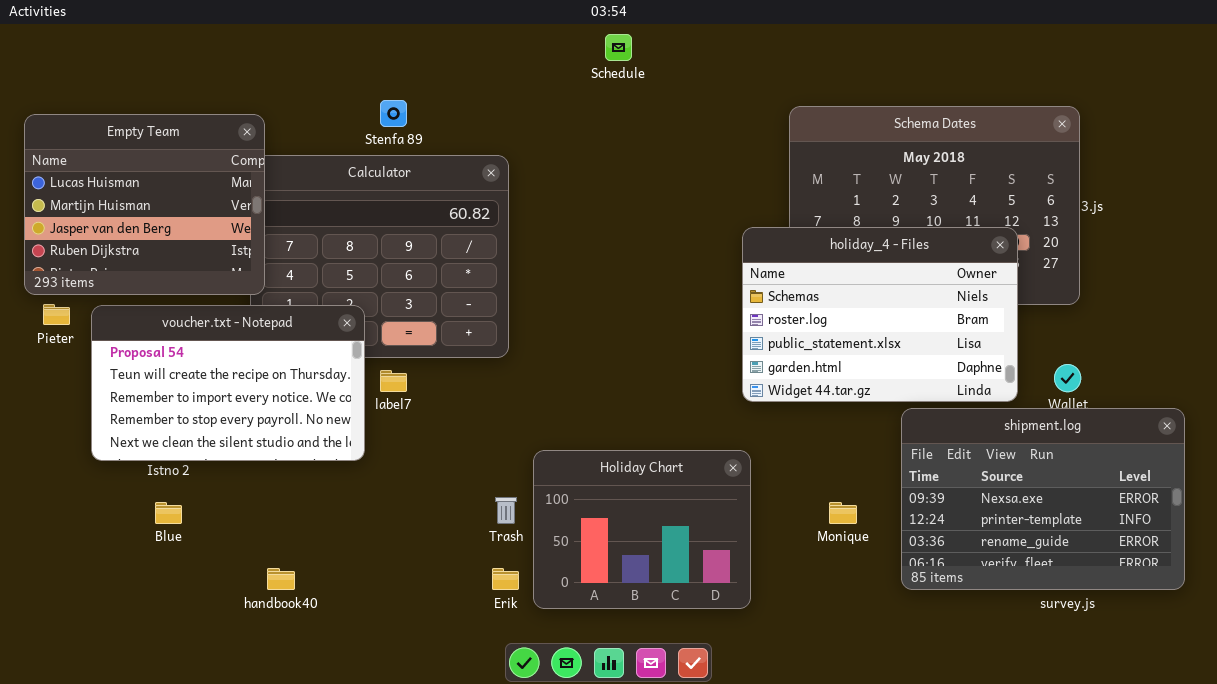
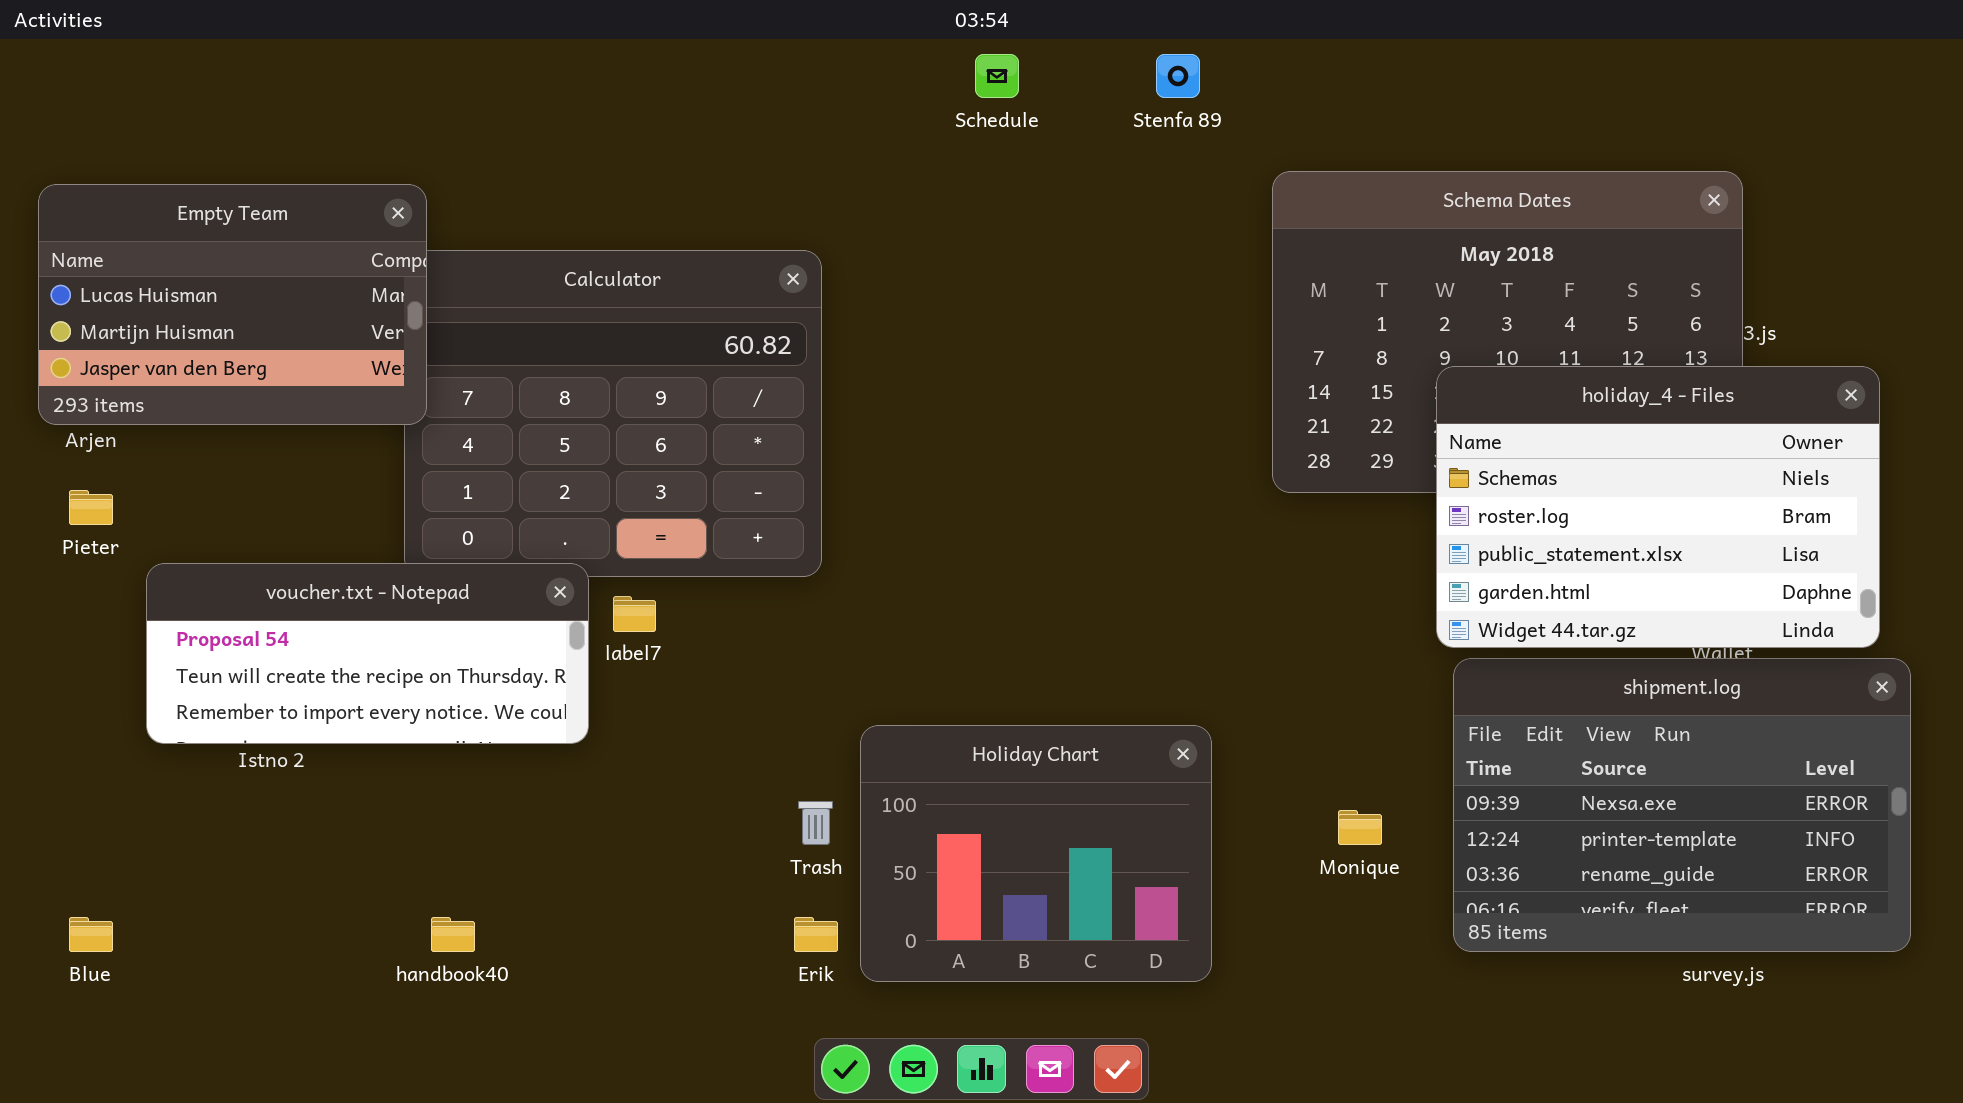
Stenfa 89: [380,100,407,127] -> [1156,54,1200,98], moved
Empty Team: [24,114,265,295] -> [38,184,427,425], resized
holiday_4 - Files: [742,227,1018,402] -> [1436,366,1880,648], moved
voucher.txt - Notepad: [91,305,365,461] -> [146,563,589,744], resized
Blue: [155,502,182,524] -> [69,917,113,952], moved

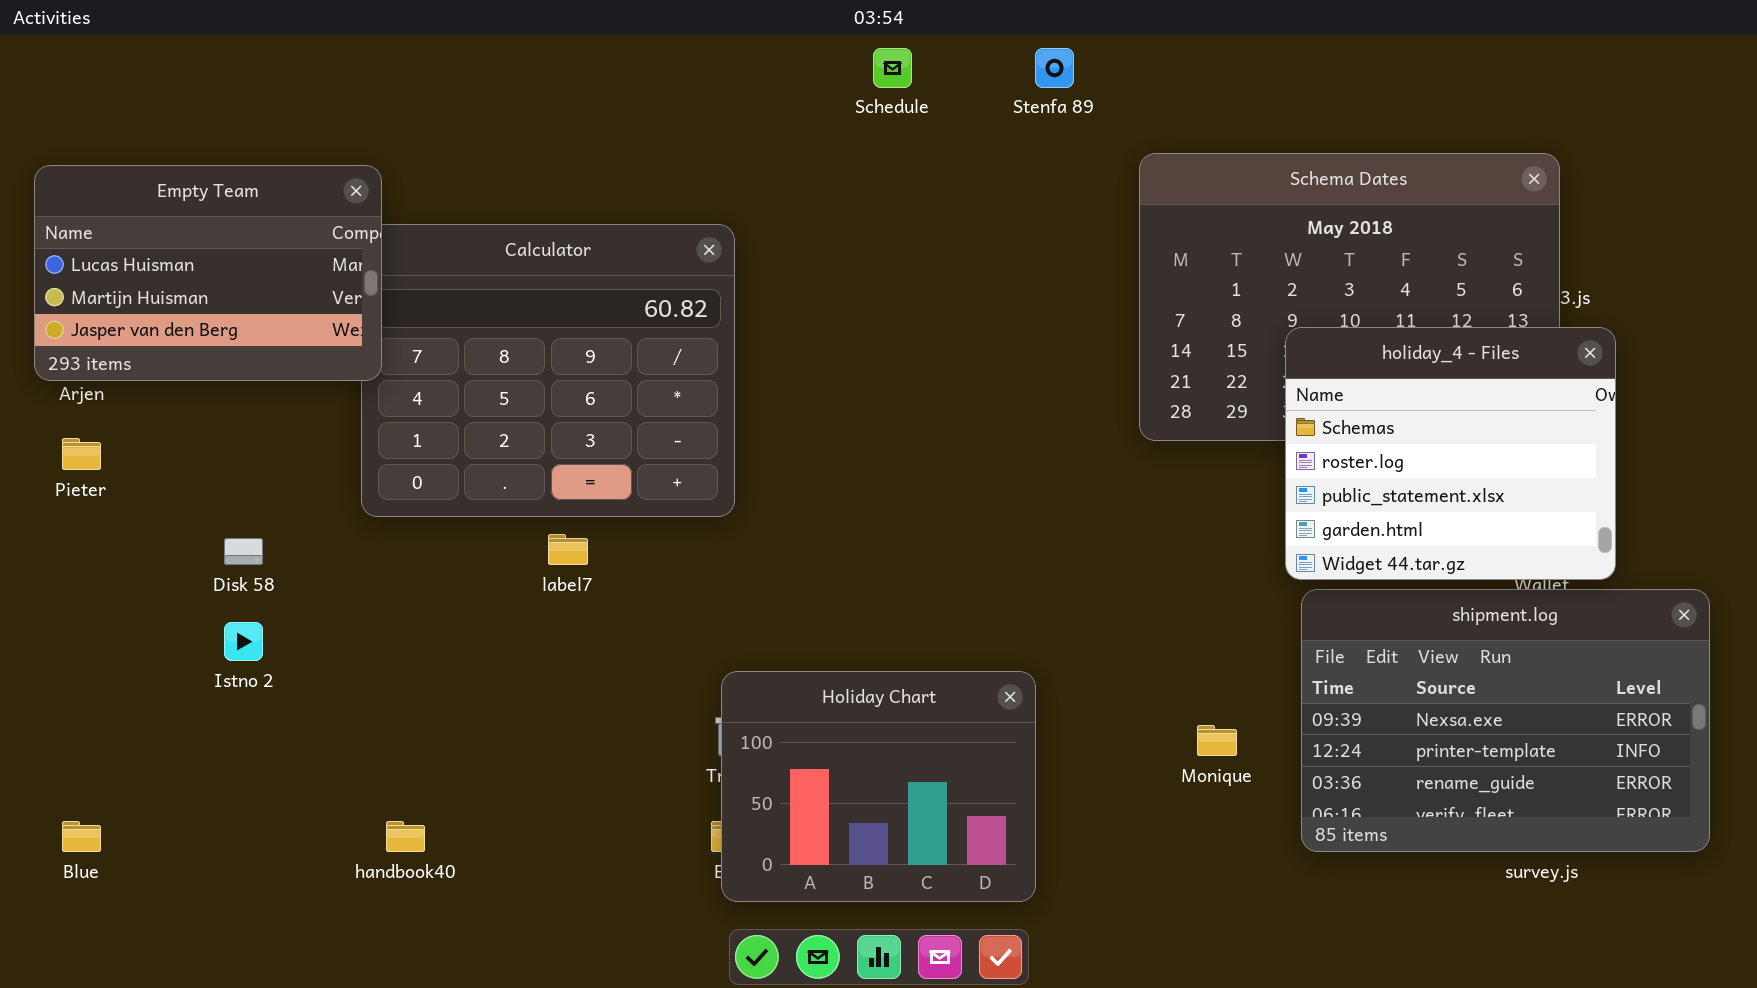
holiday_4 - Files: [1436,366,1880,648] -> [1285,327,1616,580], resized
voucher.txt - Notepad: [146,563,589,744] -> none, closed
Holiday Chart: [860,725,1212,982] -> [721,671,1036,902], moved

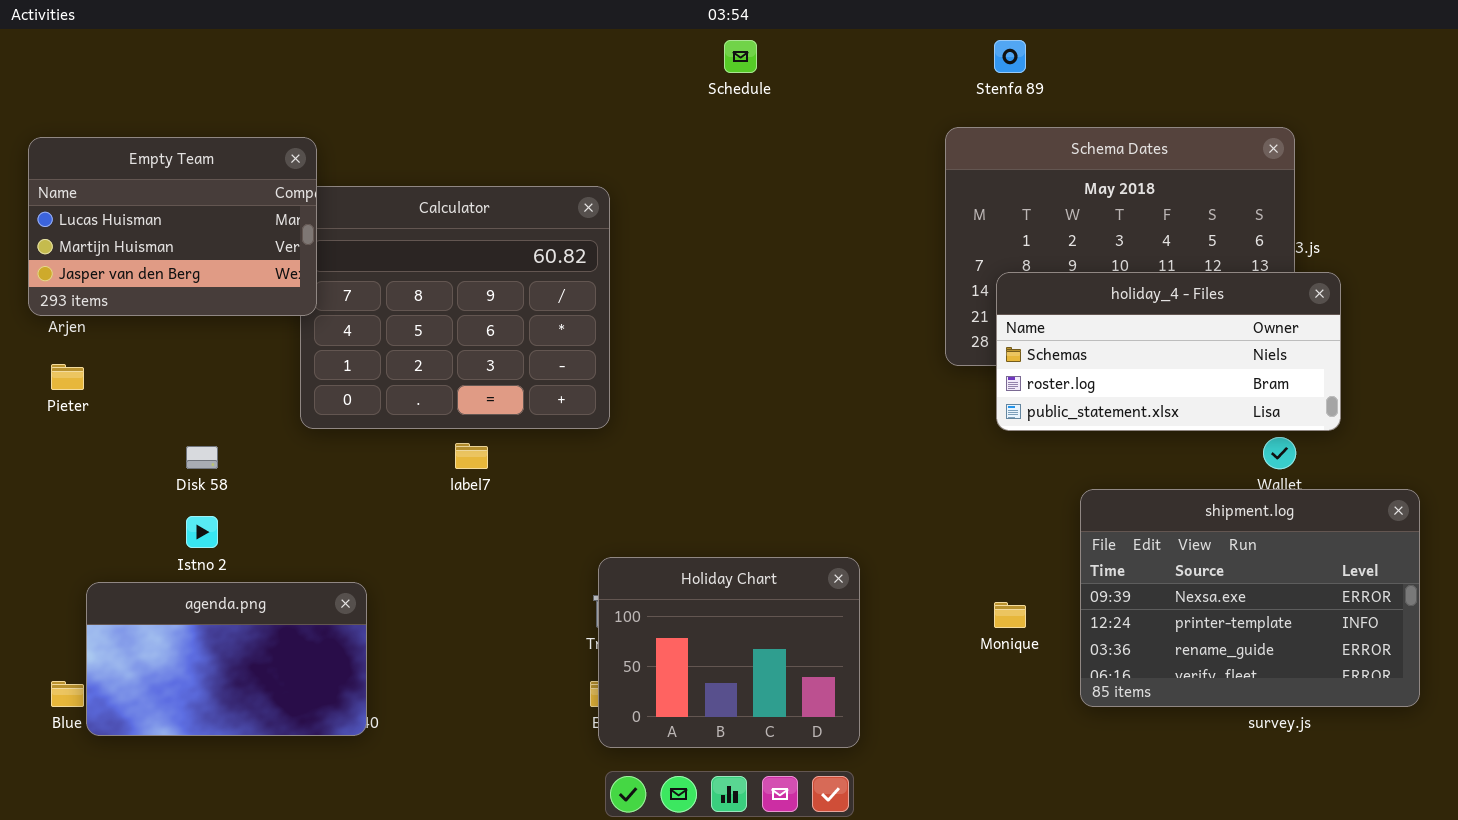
Stenfa 89: [1035,48,1074,88] -> [994,40,1026,73], moved
holiday_4 - Files: [1285,327,1616,580] -> [996,272,1341,431], resized
agenda.png: none -> [86,582,367,736], opened

